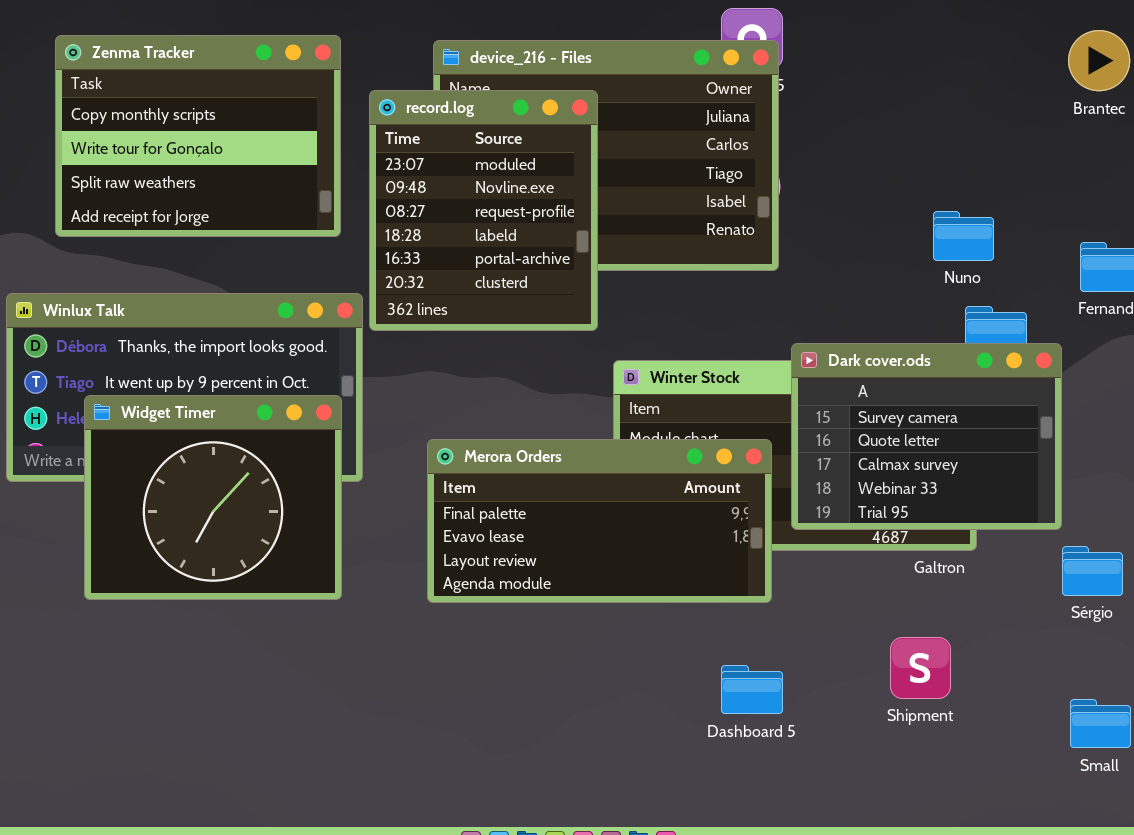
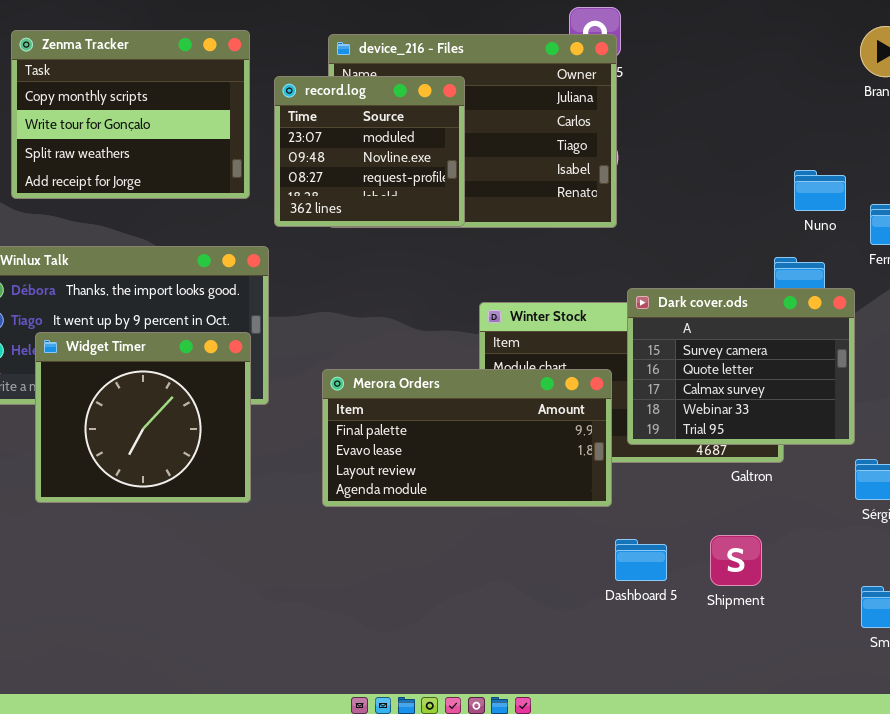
record.log: [369,90,598,331] -> [274,76,465,227], resized
Nuno: [933,211,994,261] -> [794,170,846,211], moved
Dashboard 5: [721,665,783,714] -> [615,539,667,581], moved

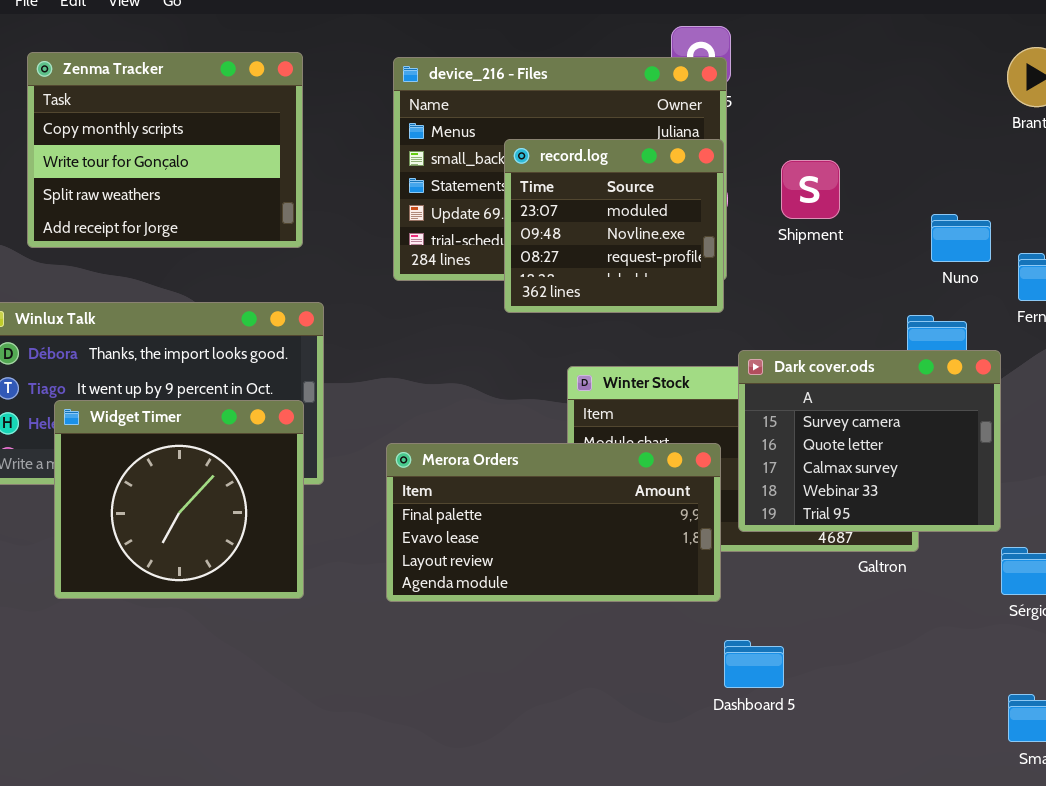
record.log: [274,76,465,227] -> [504,139,724,313], moved
Shipment: [710,535,762,586] -> [781,160,840,219], moved

